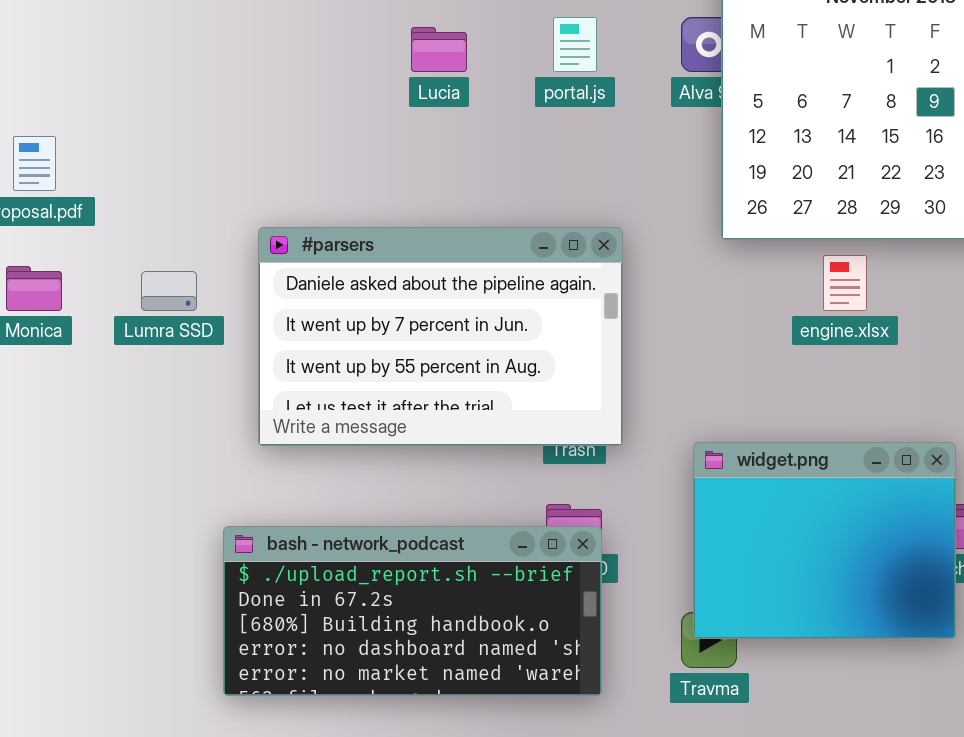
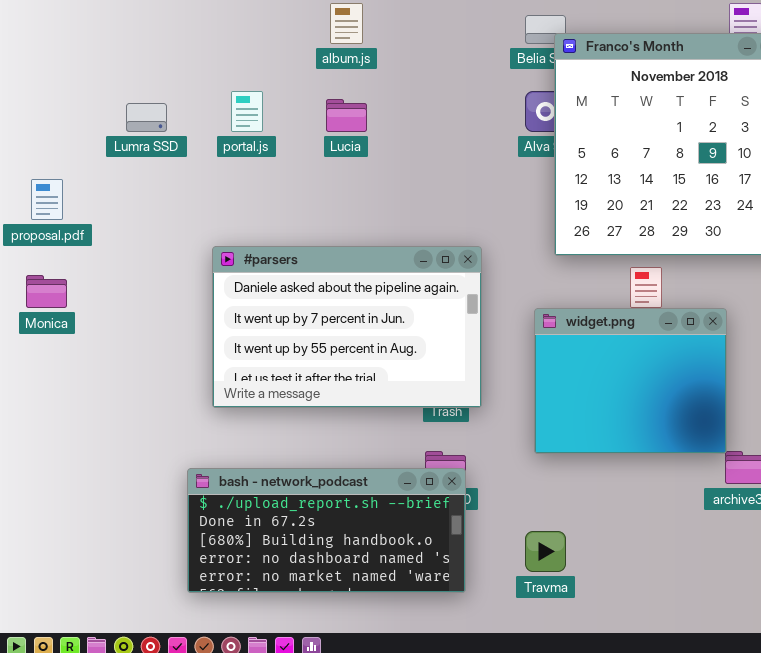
portal.js: [553,17,597,72] -> [231,91,263,132], moved
Lumra SSD: [141,271,197,311] -> [126,103,167,132], moved
widget.png: [693,442,956,639] -> [534,308,727,454], moved

